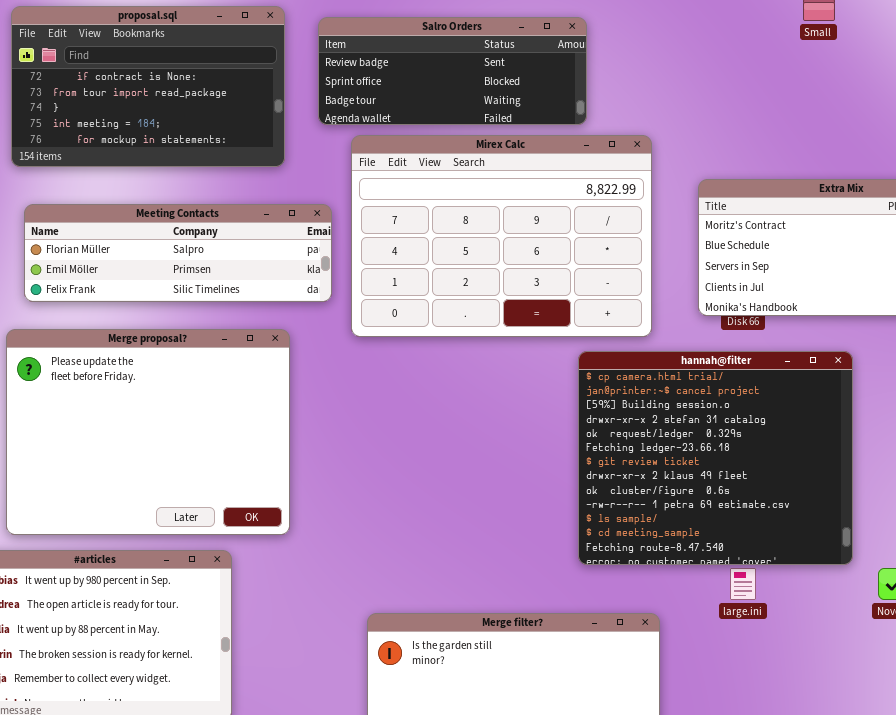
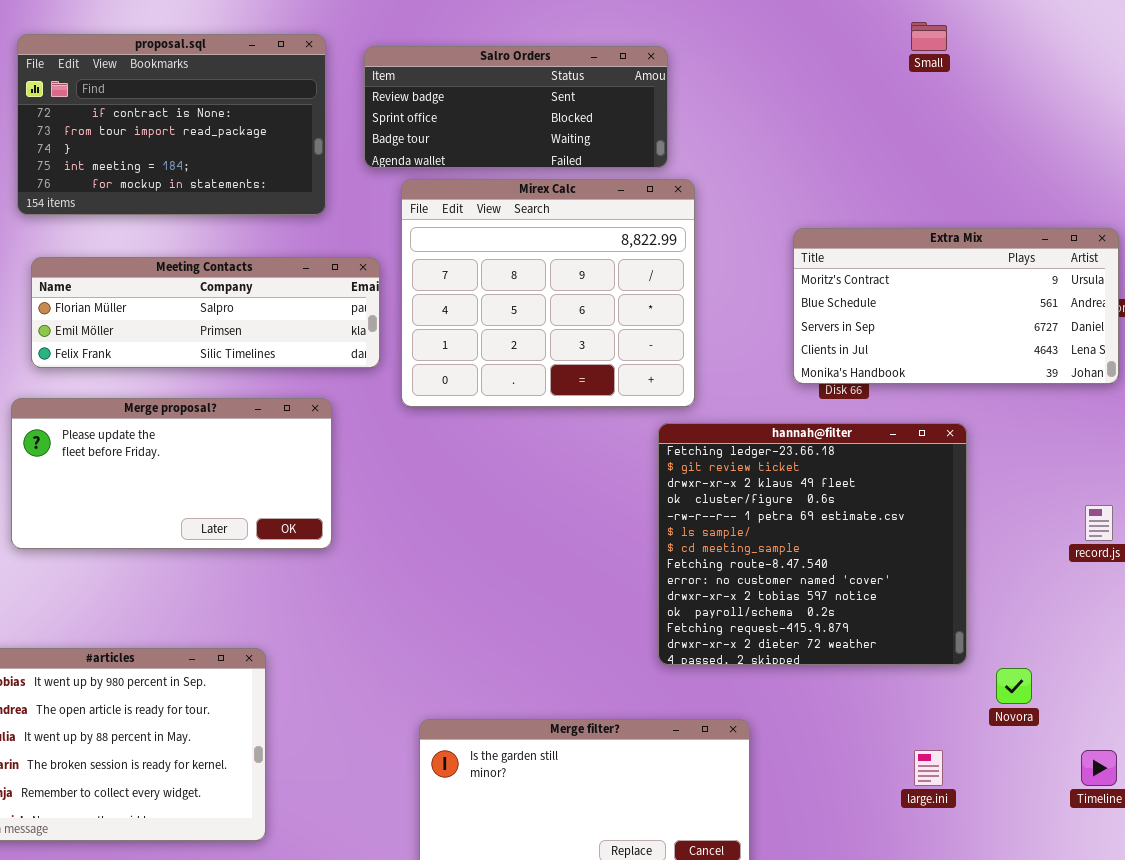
Mirex Calc: [351,135,652,337] -> [401,179,695,407], resized
Merge proposal?: [6,329,290,535] -> [11,398,332,549], resized
hannah@filter: [578,351,853,565] -> [658,423,967,665], scrolled down 5 rows
large.ini: [730,568,756,600] -> [914,750,943,786], moved

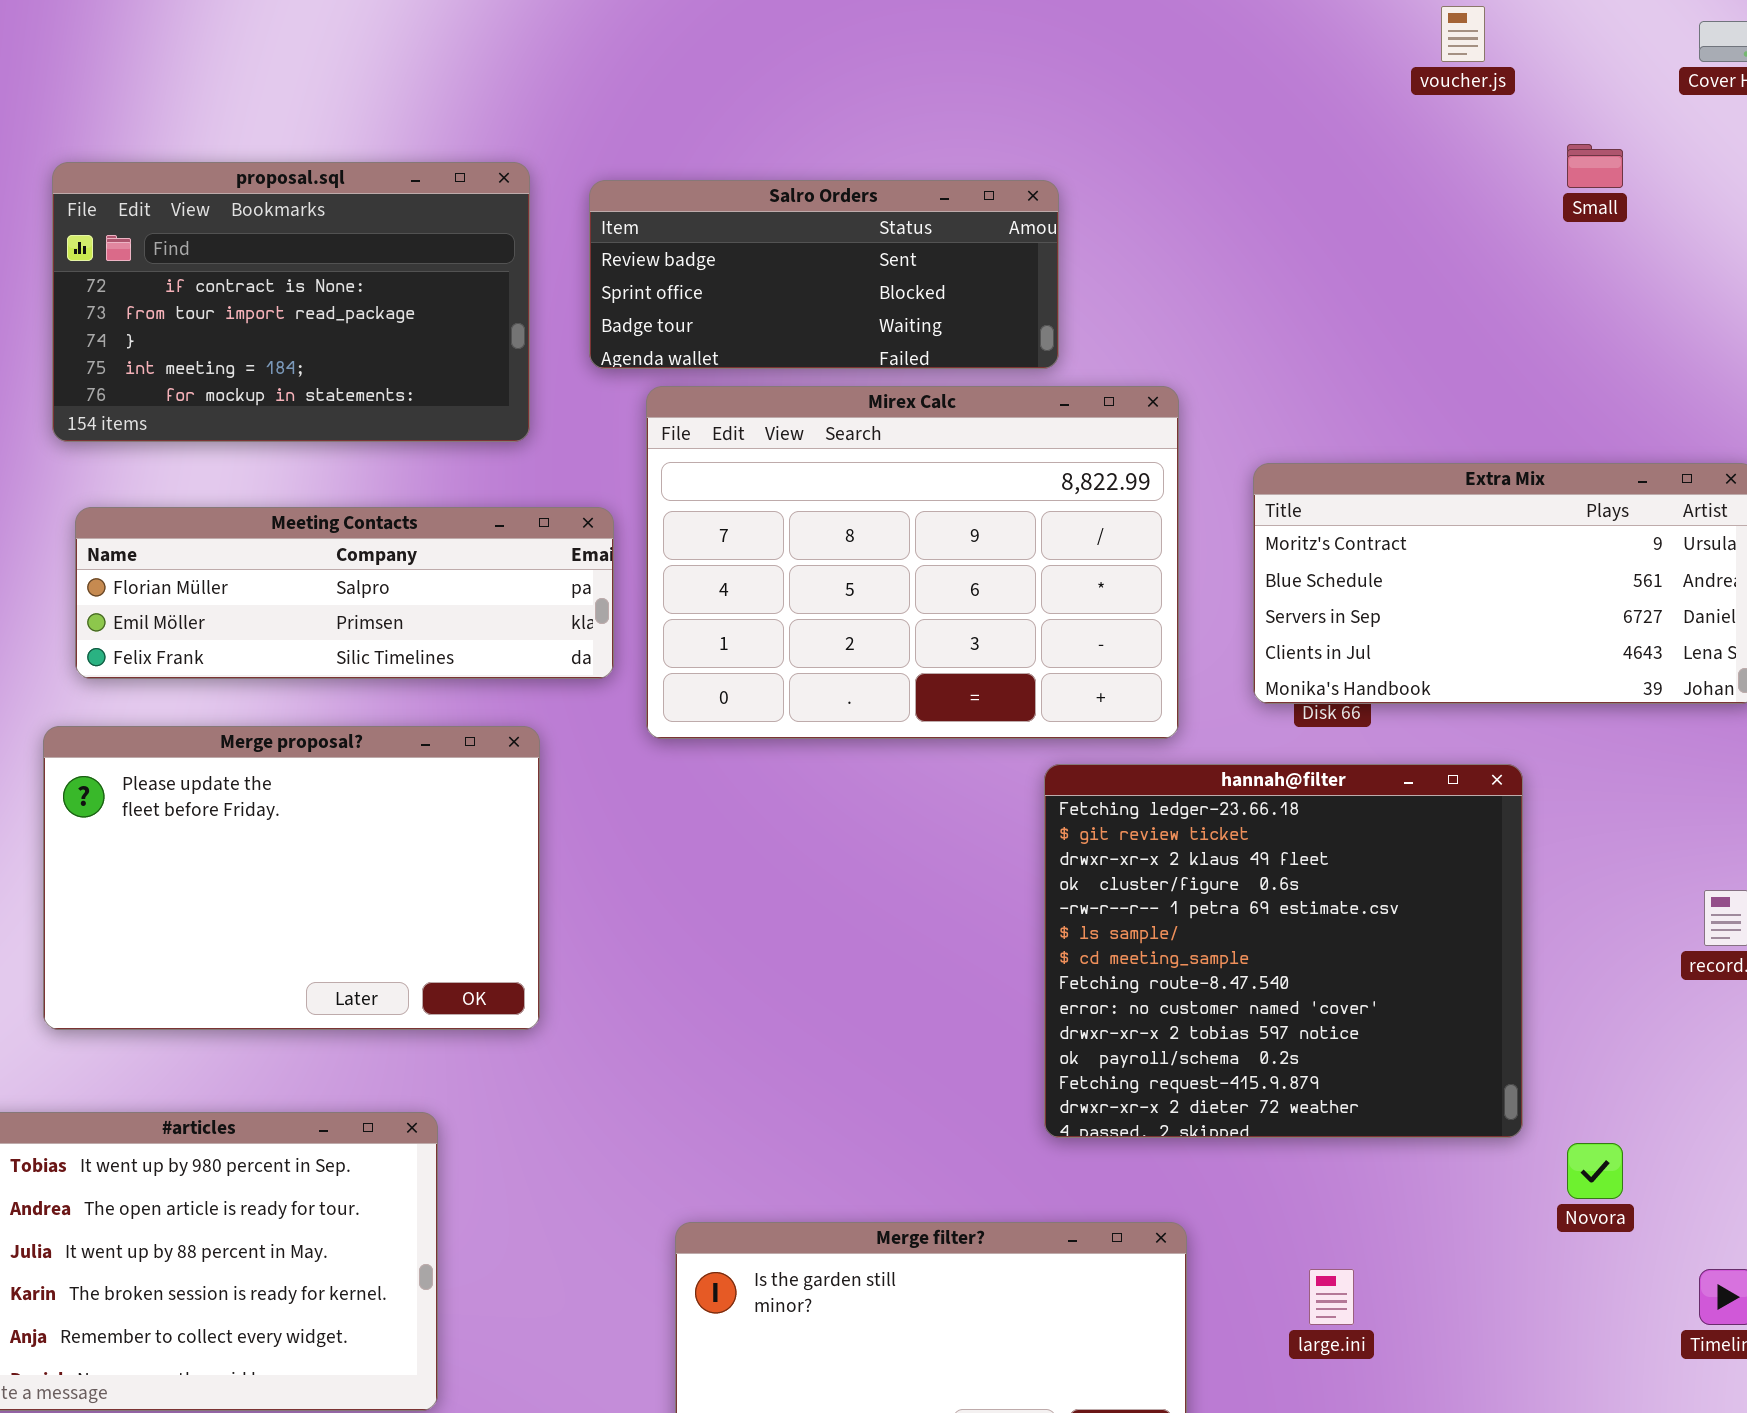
Small: [911,22,947,51] -> [1567,144,1623,188], moved
Mirex Calc: [401,179,695,407] -> [646,386,1179,739], resized
Merge proposal?: [11,398,332,549] -> [43,726,540,1030], resized
large.ini: [914,750,943,786] -> [1309,1269,1354,1325], moved

